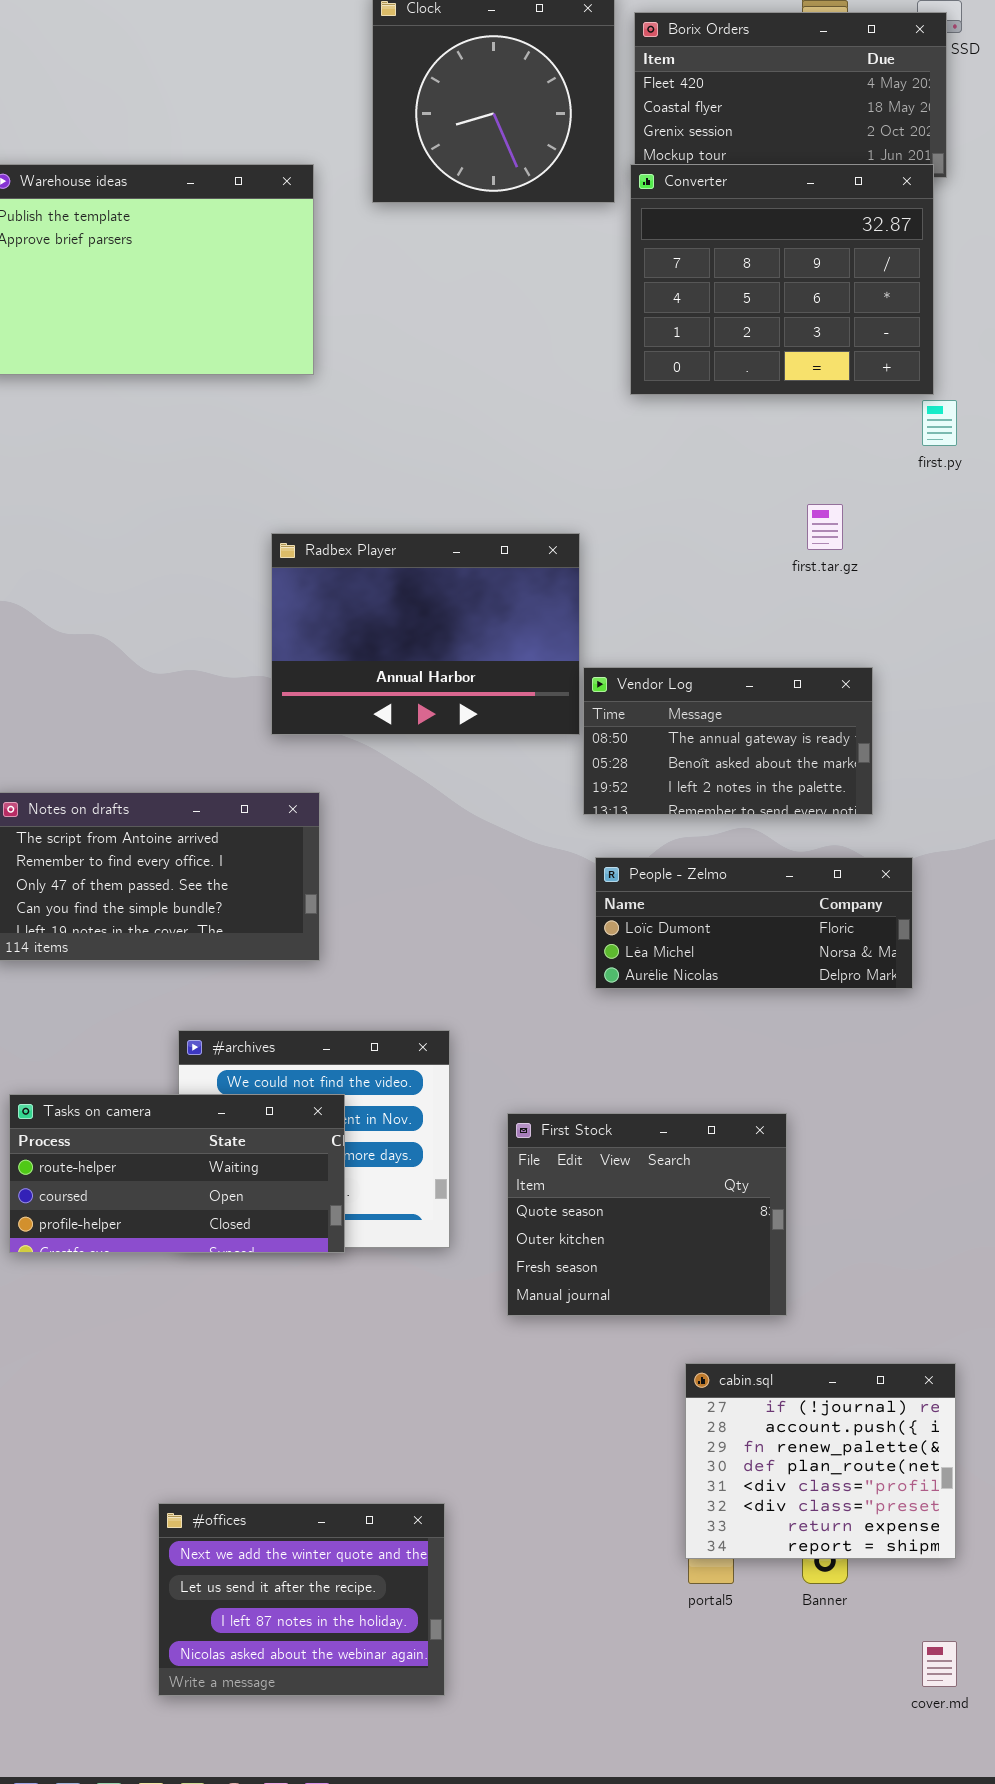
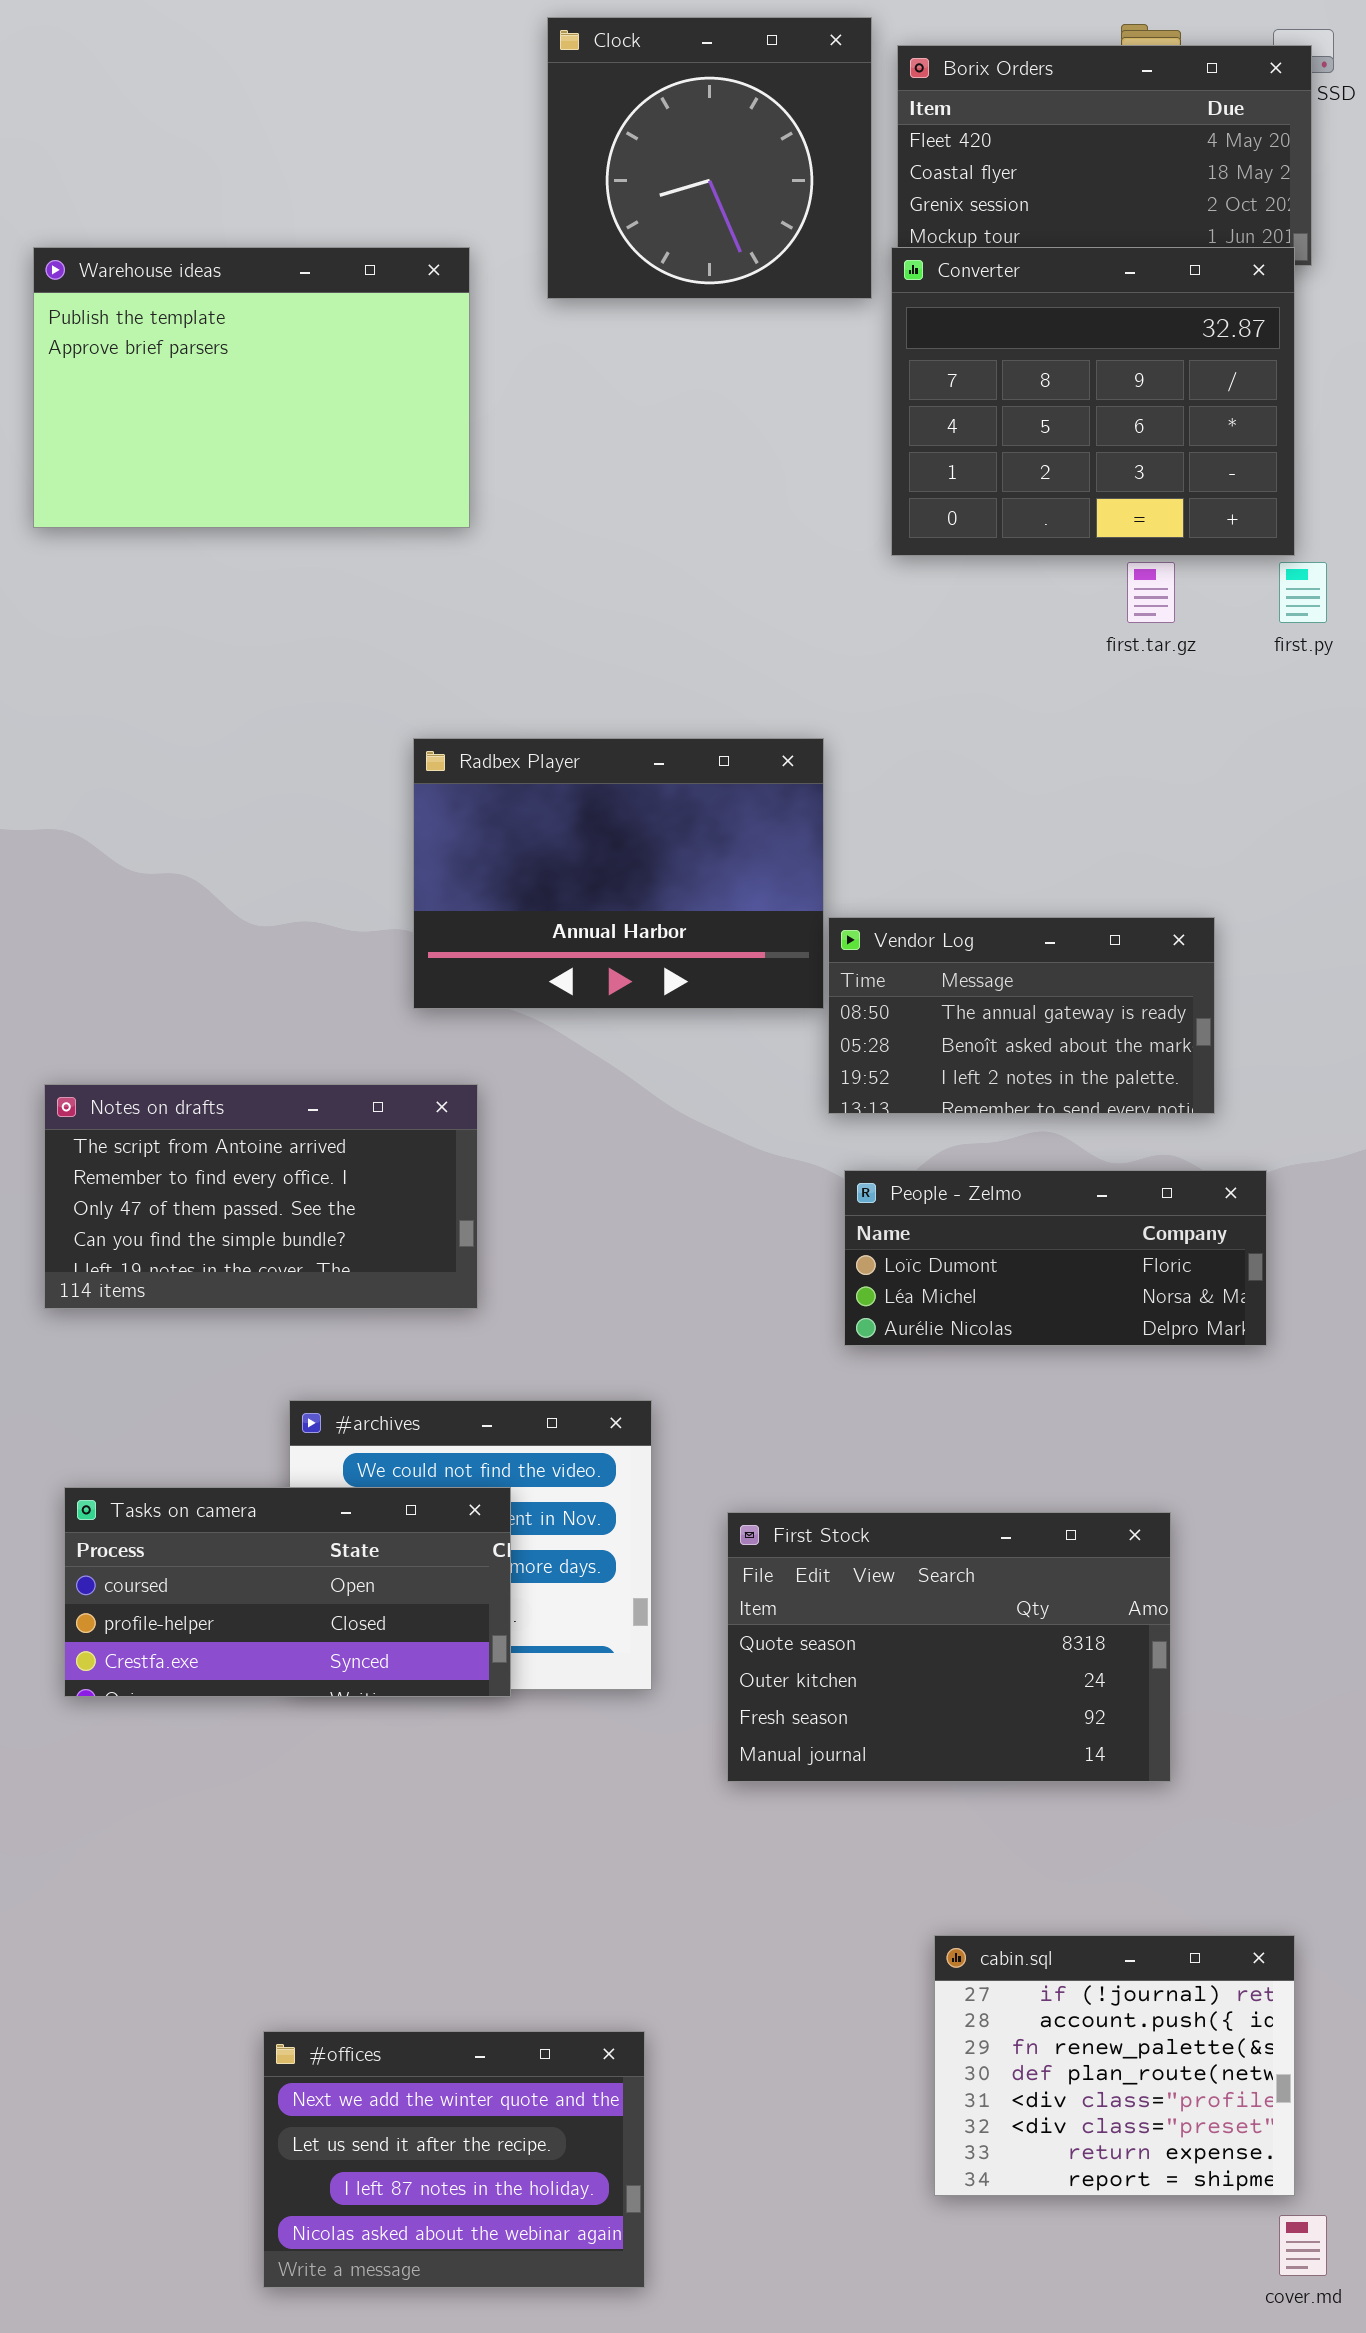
first.tar.gz: [807,504,843,550] -> [1127,562,1175,623], moved
Tasks on camera: [9,1094,345,1253] -> [64,1487,511,1697], scrolled down 1 row
First Stock: [507,1113,787,1316] -> [727,1512,1171,1782], resized
cabin.sql: [685,1363,956,1559] -> [934,1935,1295,2196], moved

